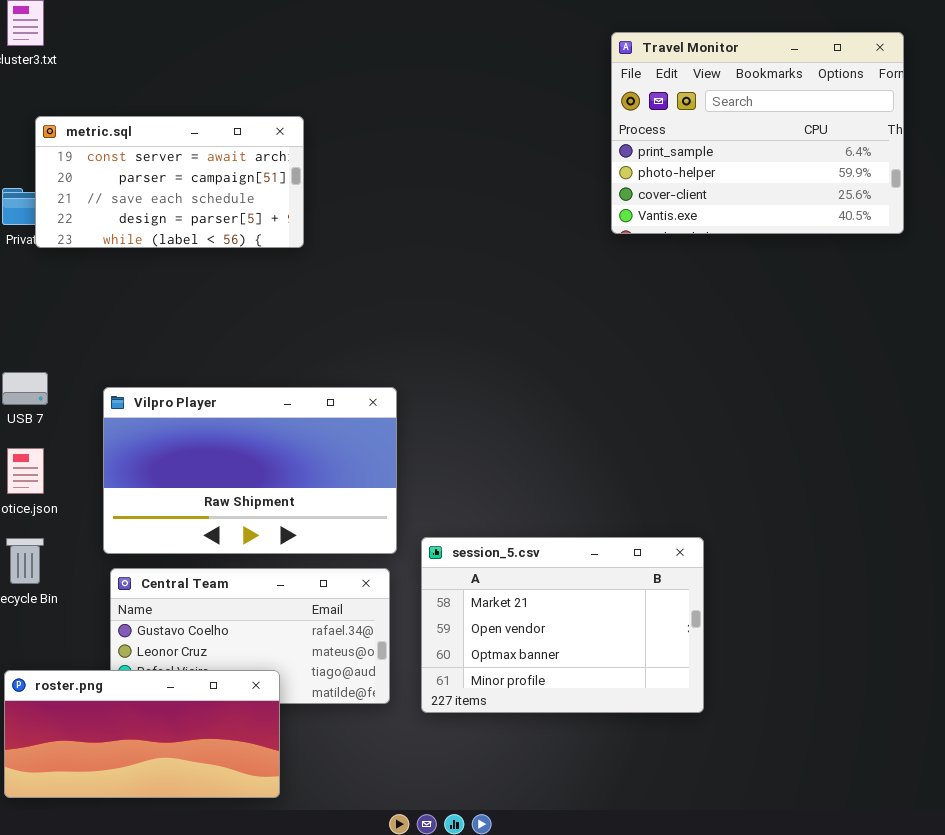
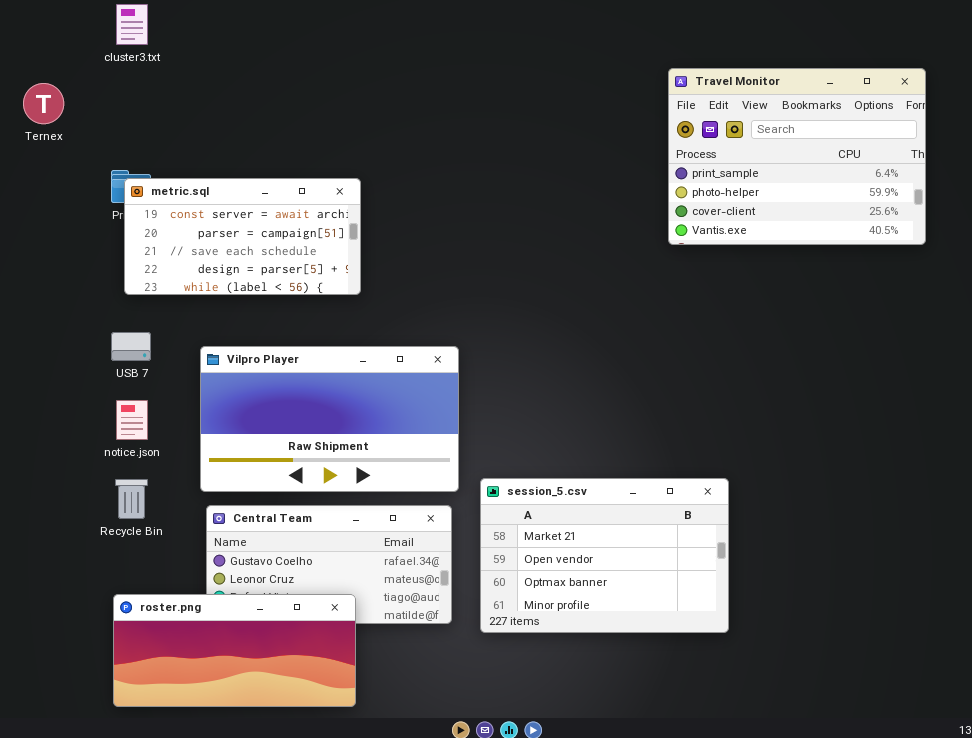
Travel Monitor: [611,32,904,234] -> [668,68,926,245], moved
metric.sql: [35,116,304,248] -> [124,178,361,295], moved

